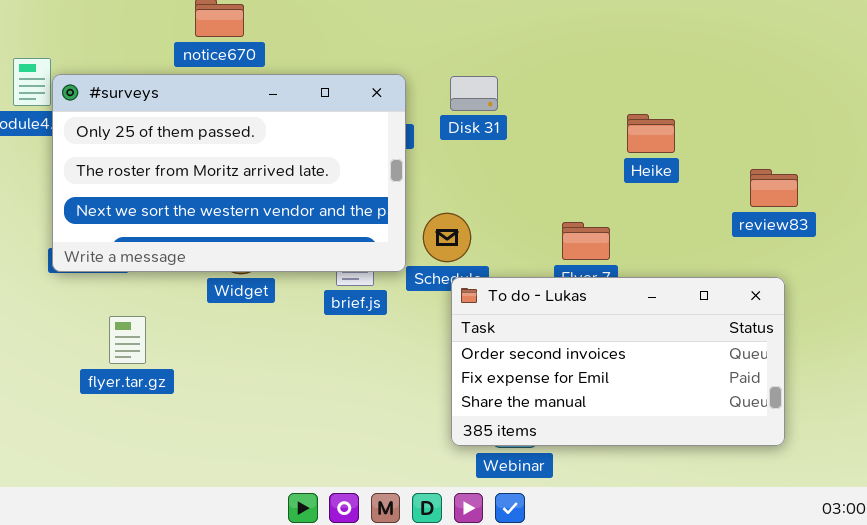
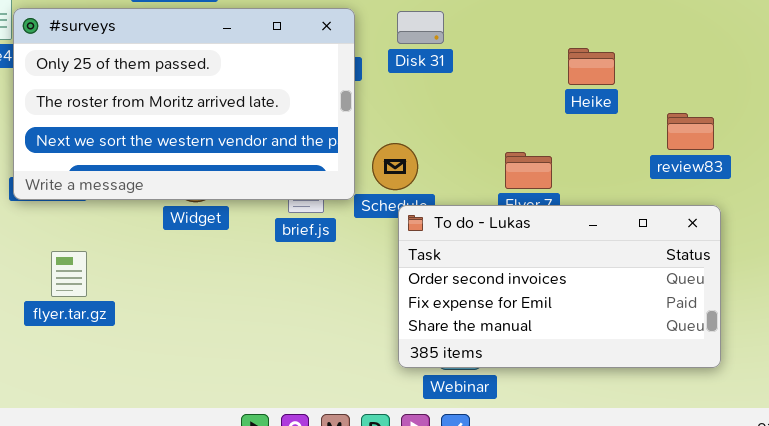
review83: [750,169,798,207] -> [667,113,714,150], moved
flyer.tar.gz: [109,316,146,364] -> [51,251,87,297], moved

